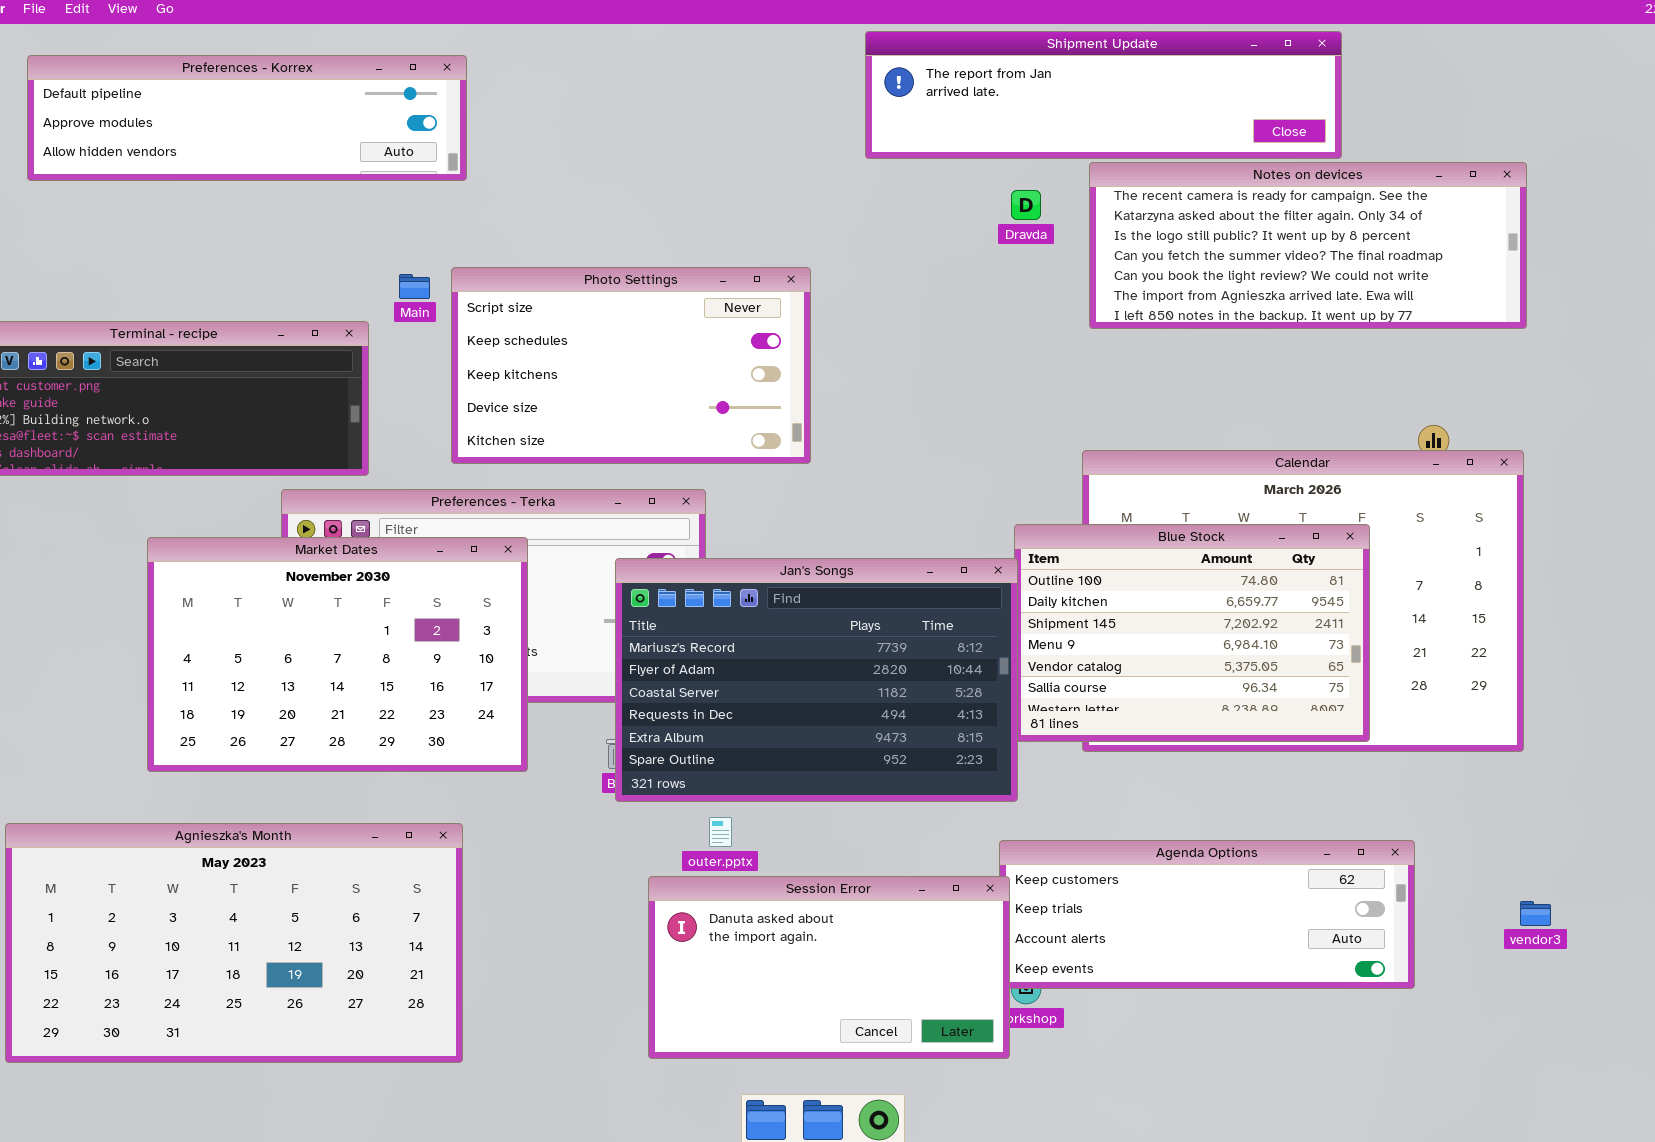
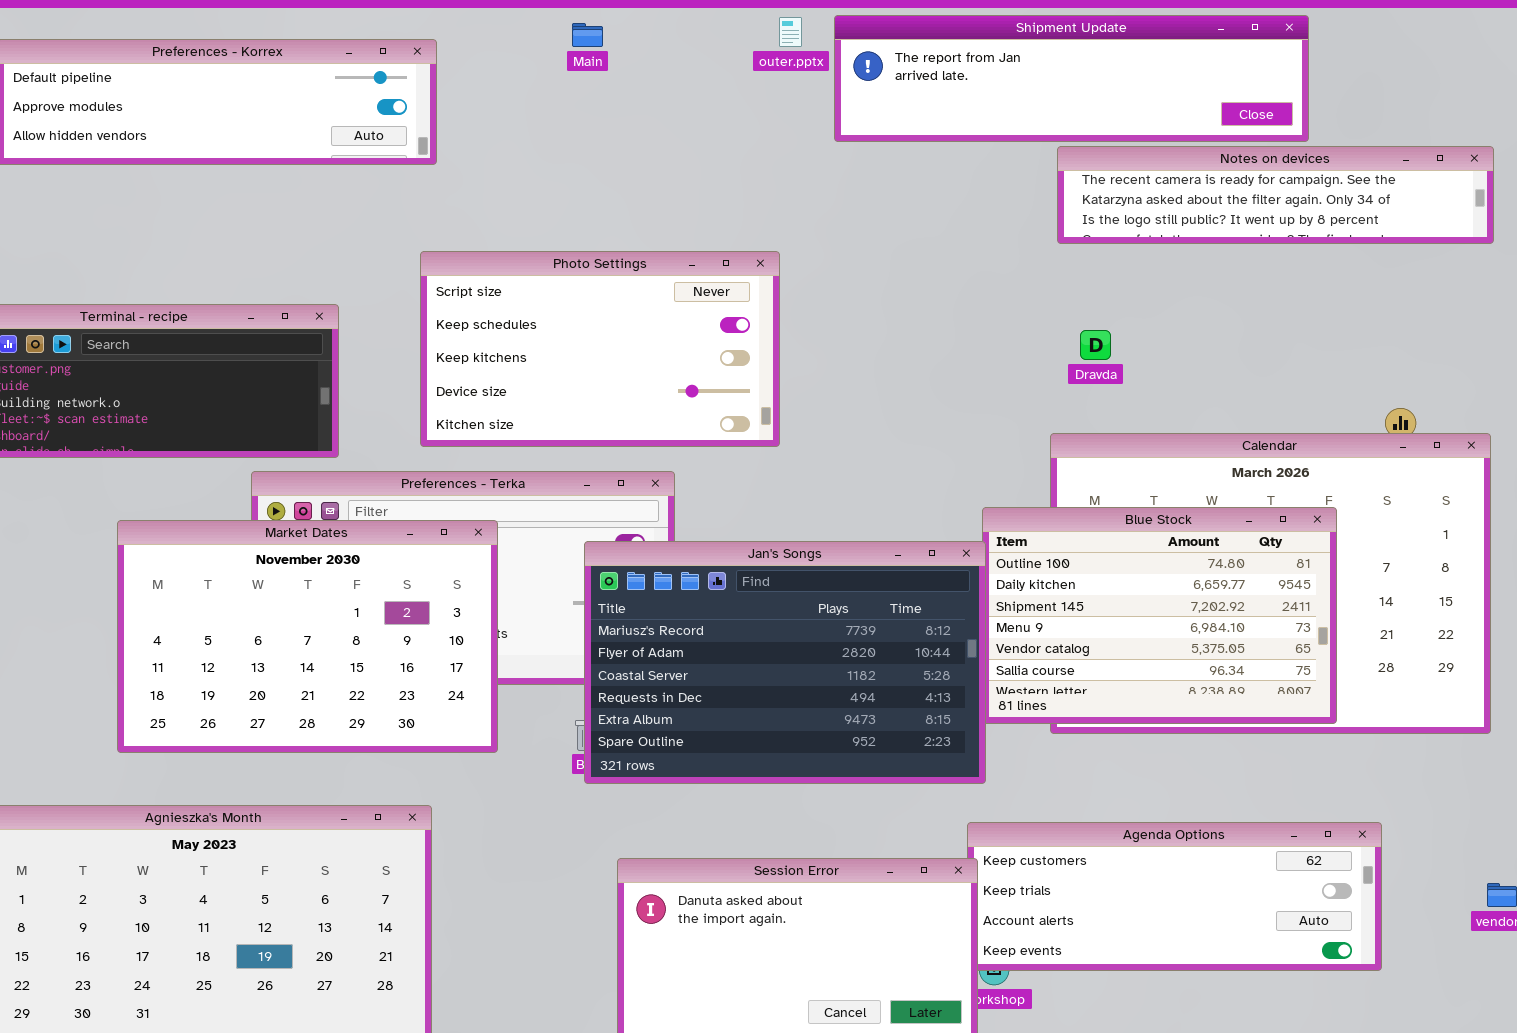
Notes on devices: [1089,162,1527,329] -> [1057,146,1494,244], resized
Dravda: [1011,190,1041,220] -> [1080,330,1111,360], moved
Main: [399,274,430,299] -> [572,23,603,47], moved
outer.pptx: [709,817,732,847] -> [779,17,802,47], moved

